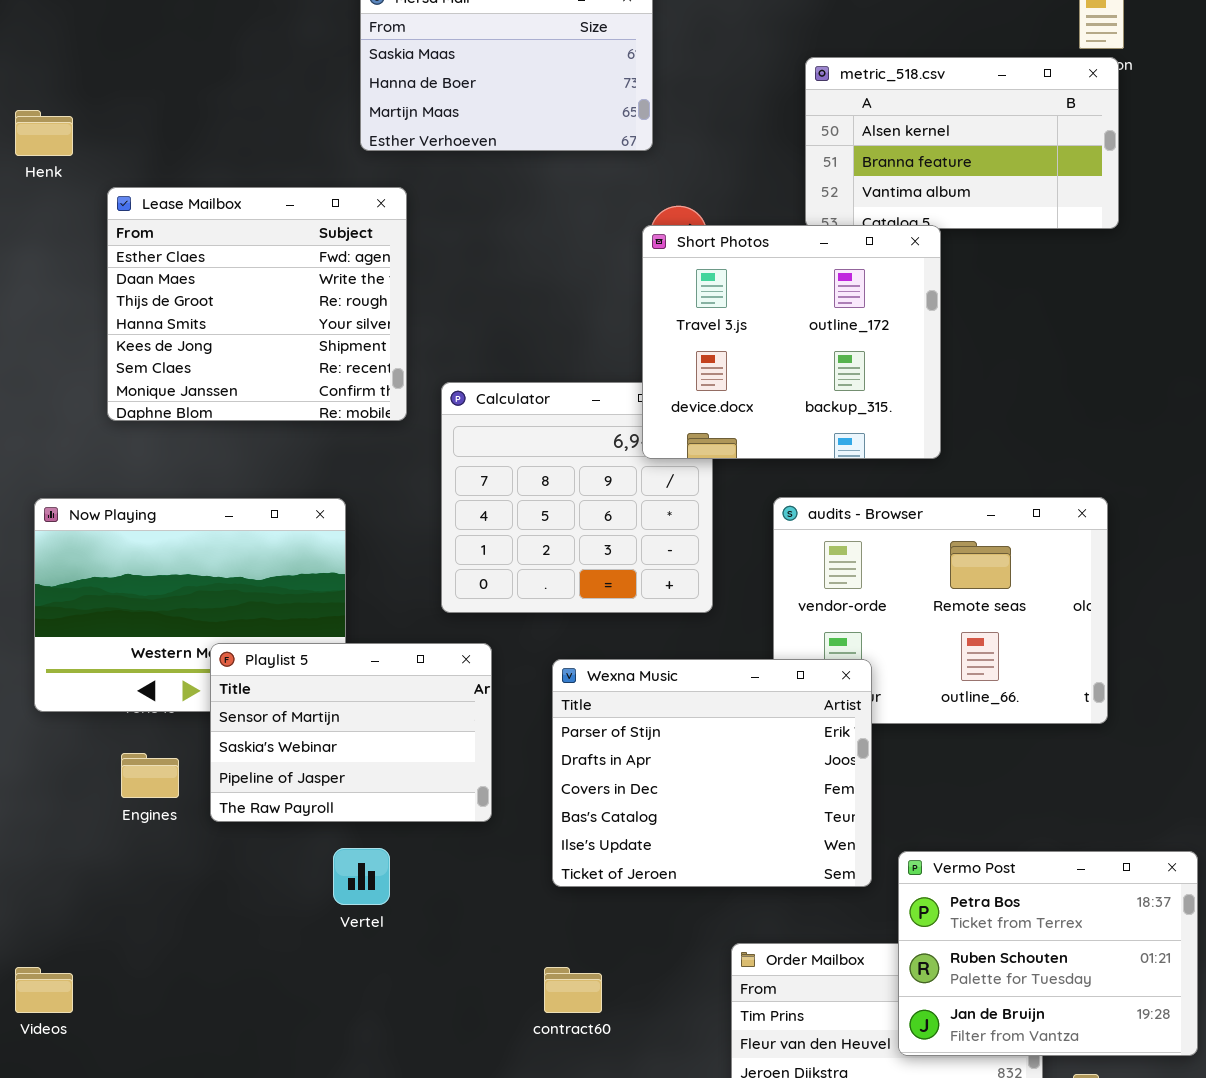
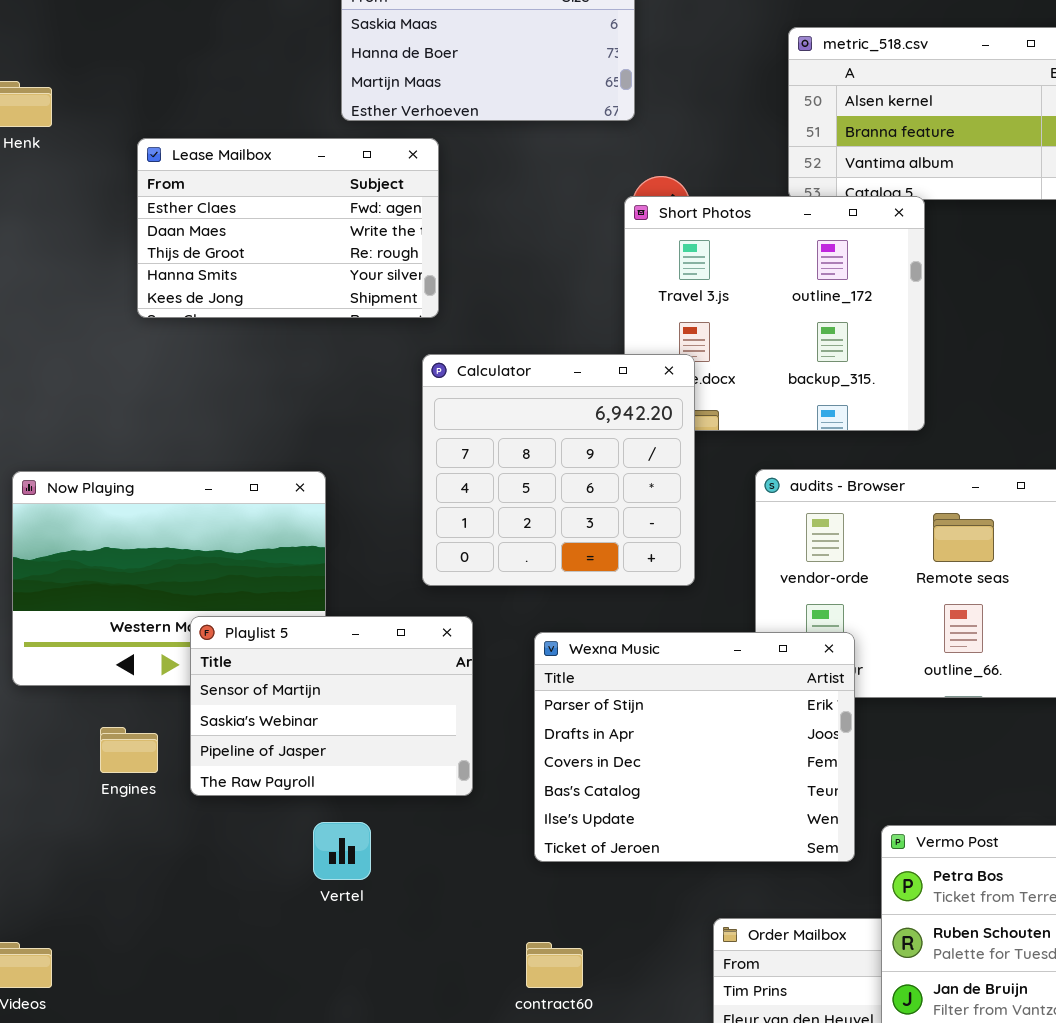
Lease Mailbox: [107,187,407,421] -> [137,138,439,318], moved, resized
Calculator: [441,382,713,613] -> [422,354,695,586], raised

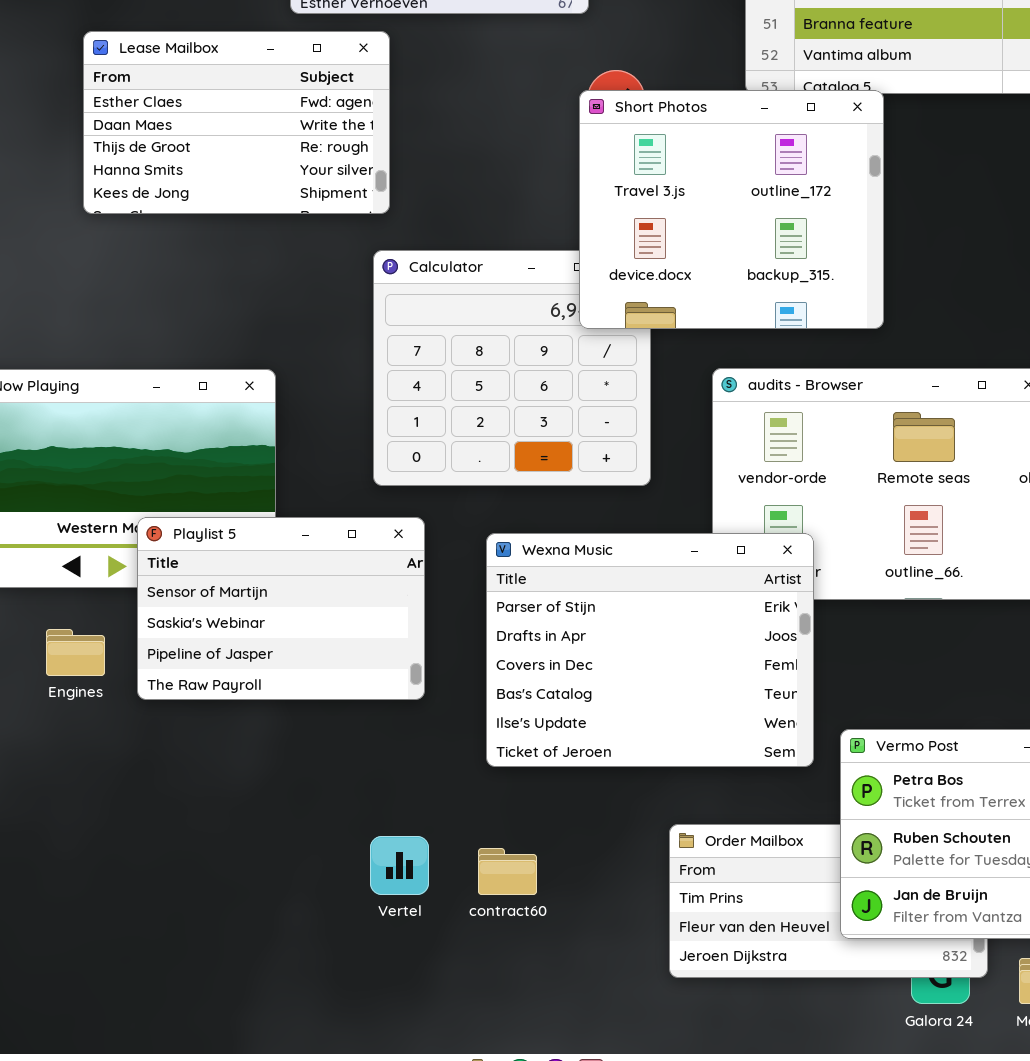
Short Photos: [624,196,925,431] -> [579,90,884,329], raised
Vertel: [313,822,371,880] -> [370,836,429,895], moved

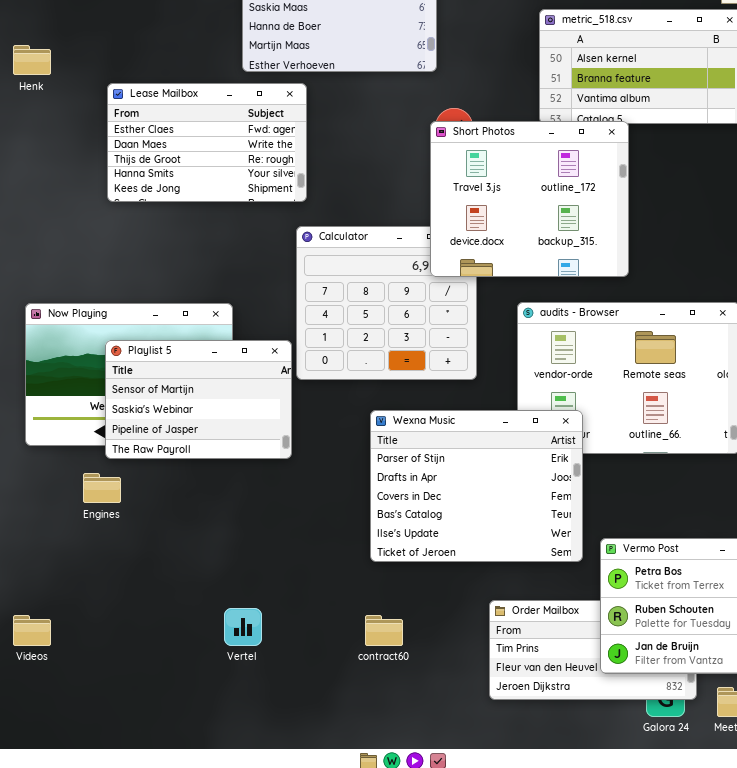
Playlist 5: [137,517,425,700] -> [105,340,292,459], moved
Vertel: [370,836,429,895] -> [224,608,262,646], moved

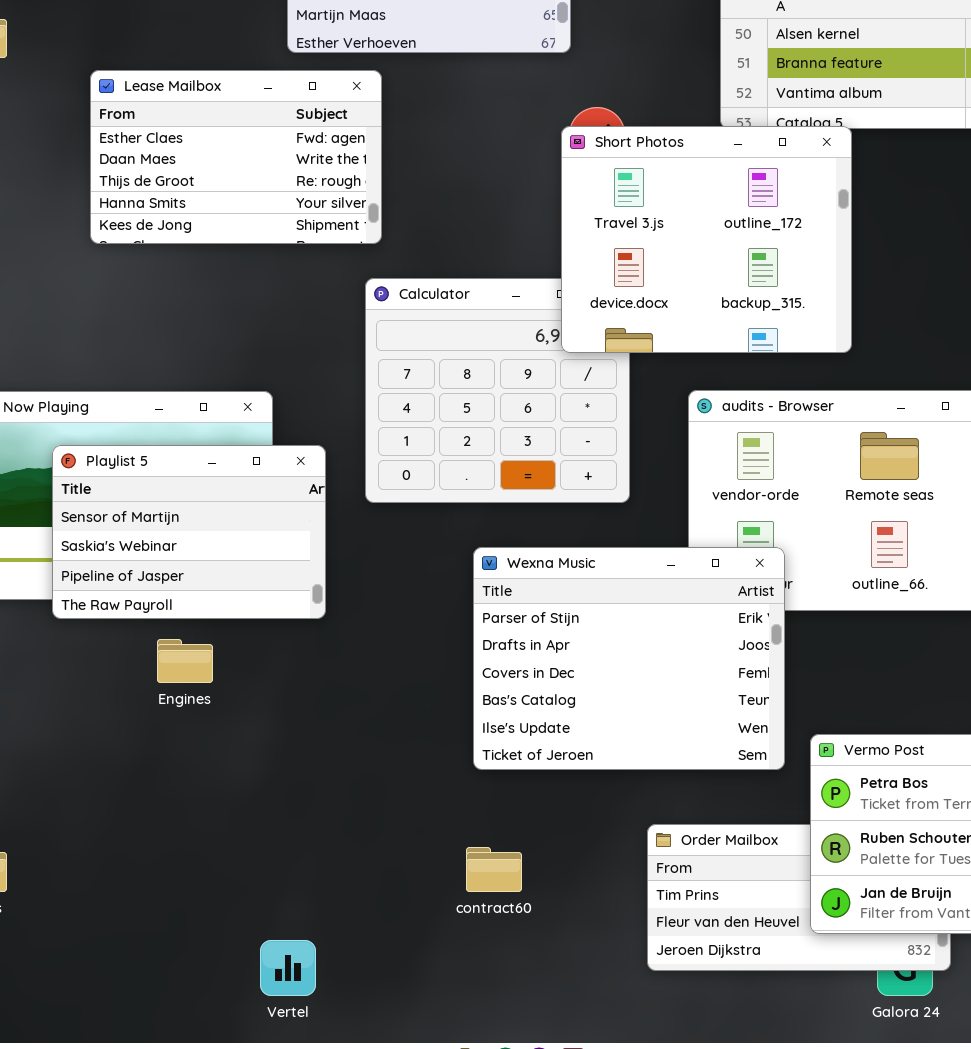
Playlist 5: [105,340,292,459] -> [52,445,326,619], moved
Engines: [83,473,121,503] -> [157,639,213,683], moved
Vertel: [224,608,262,646] -> [260,940,316,996], moved

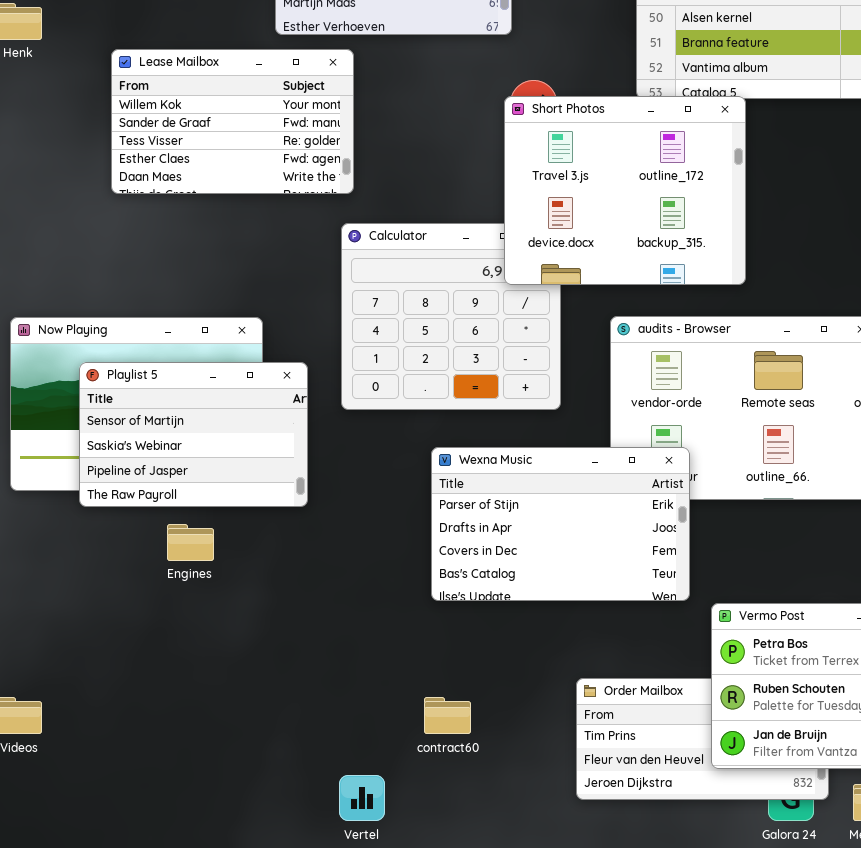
Lease Mailbox: [90,70,382,244] -> [111,49,354,194], scrolled up 3 rows
Wexna Music: [473,547,785,770] -> [431,447,690,601], resized
Vertel: [260,940,316,996] -> [339,775,385,821], moved

